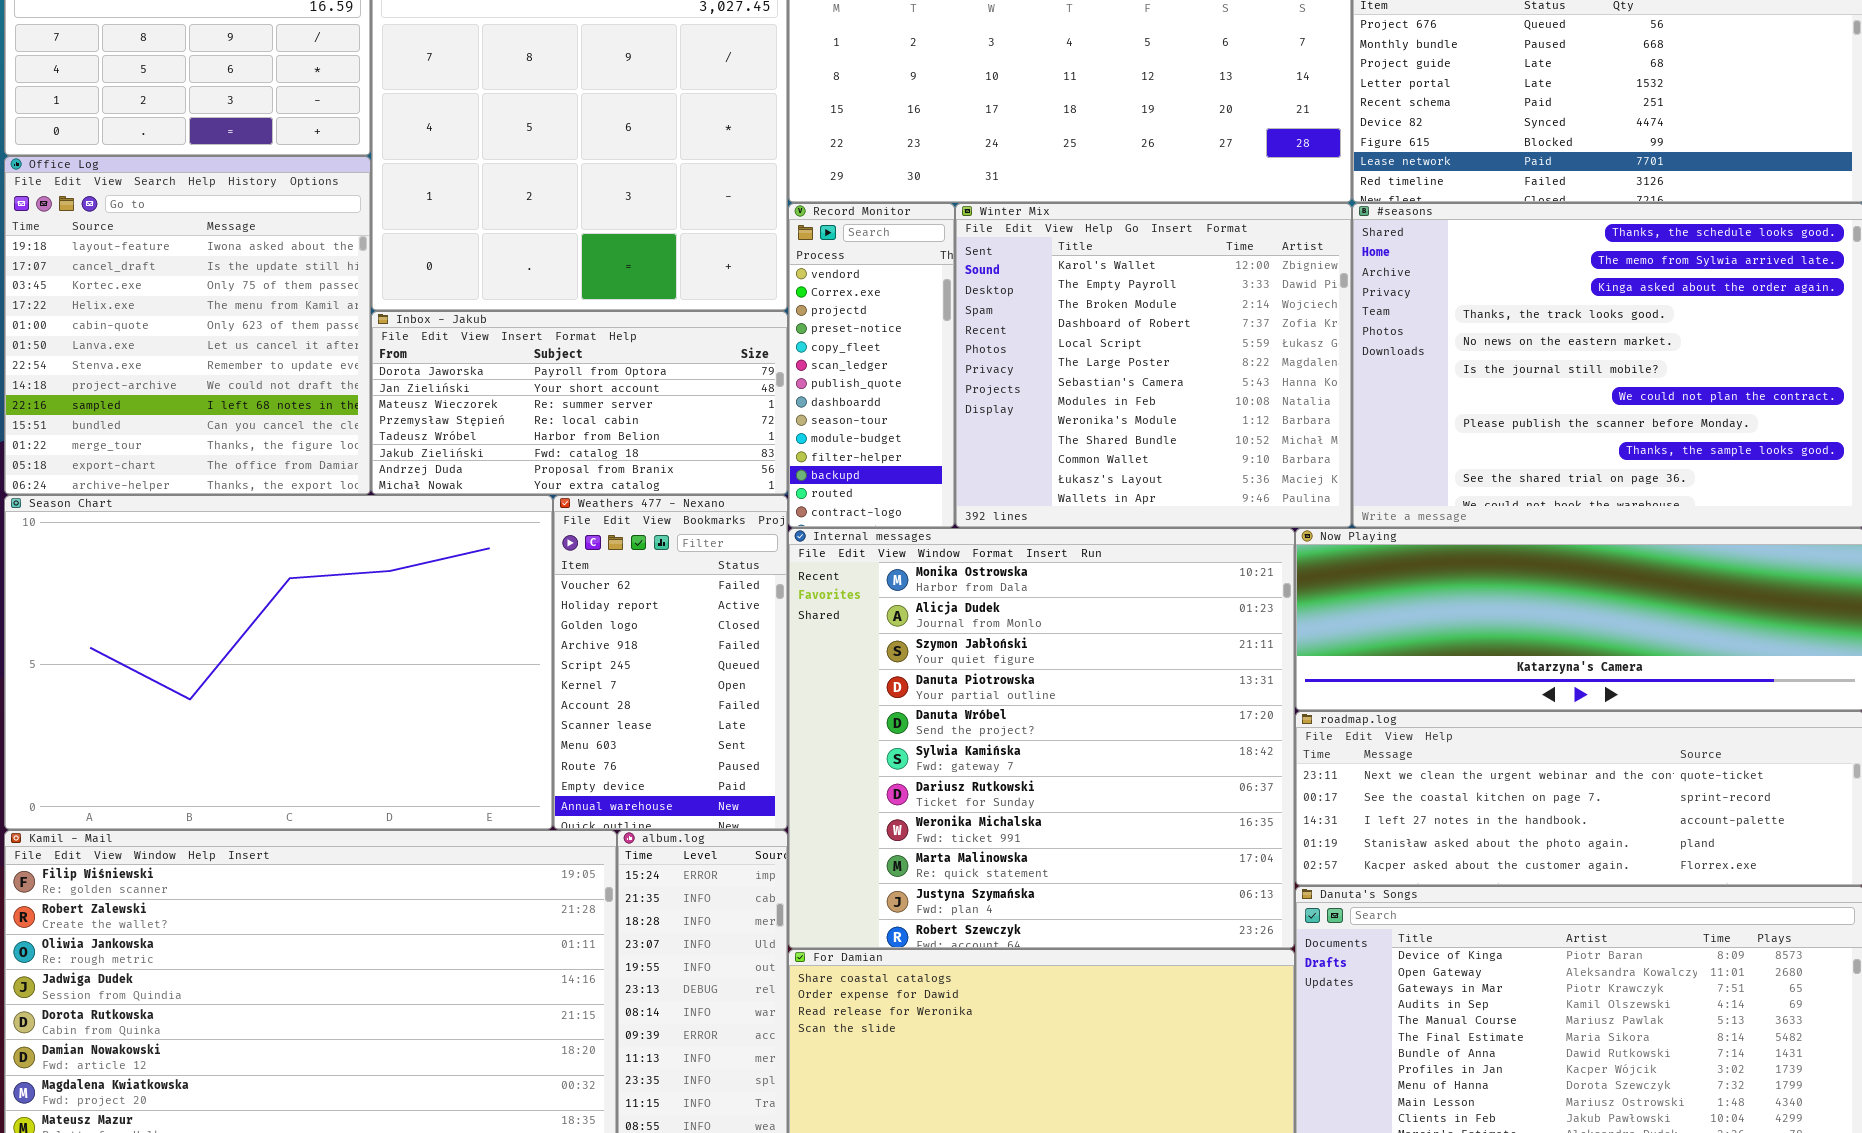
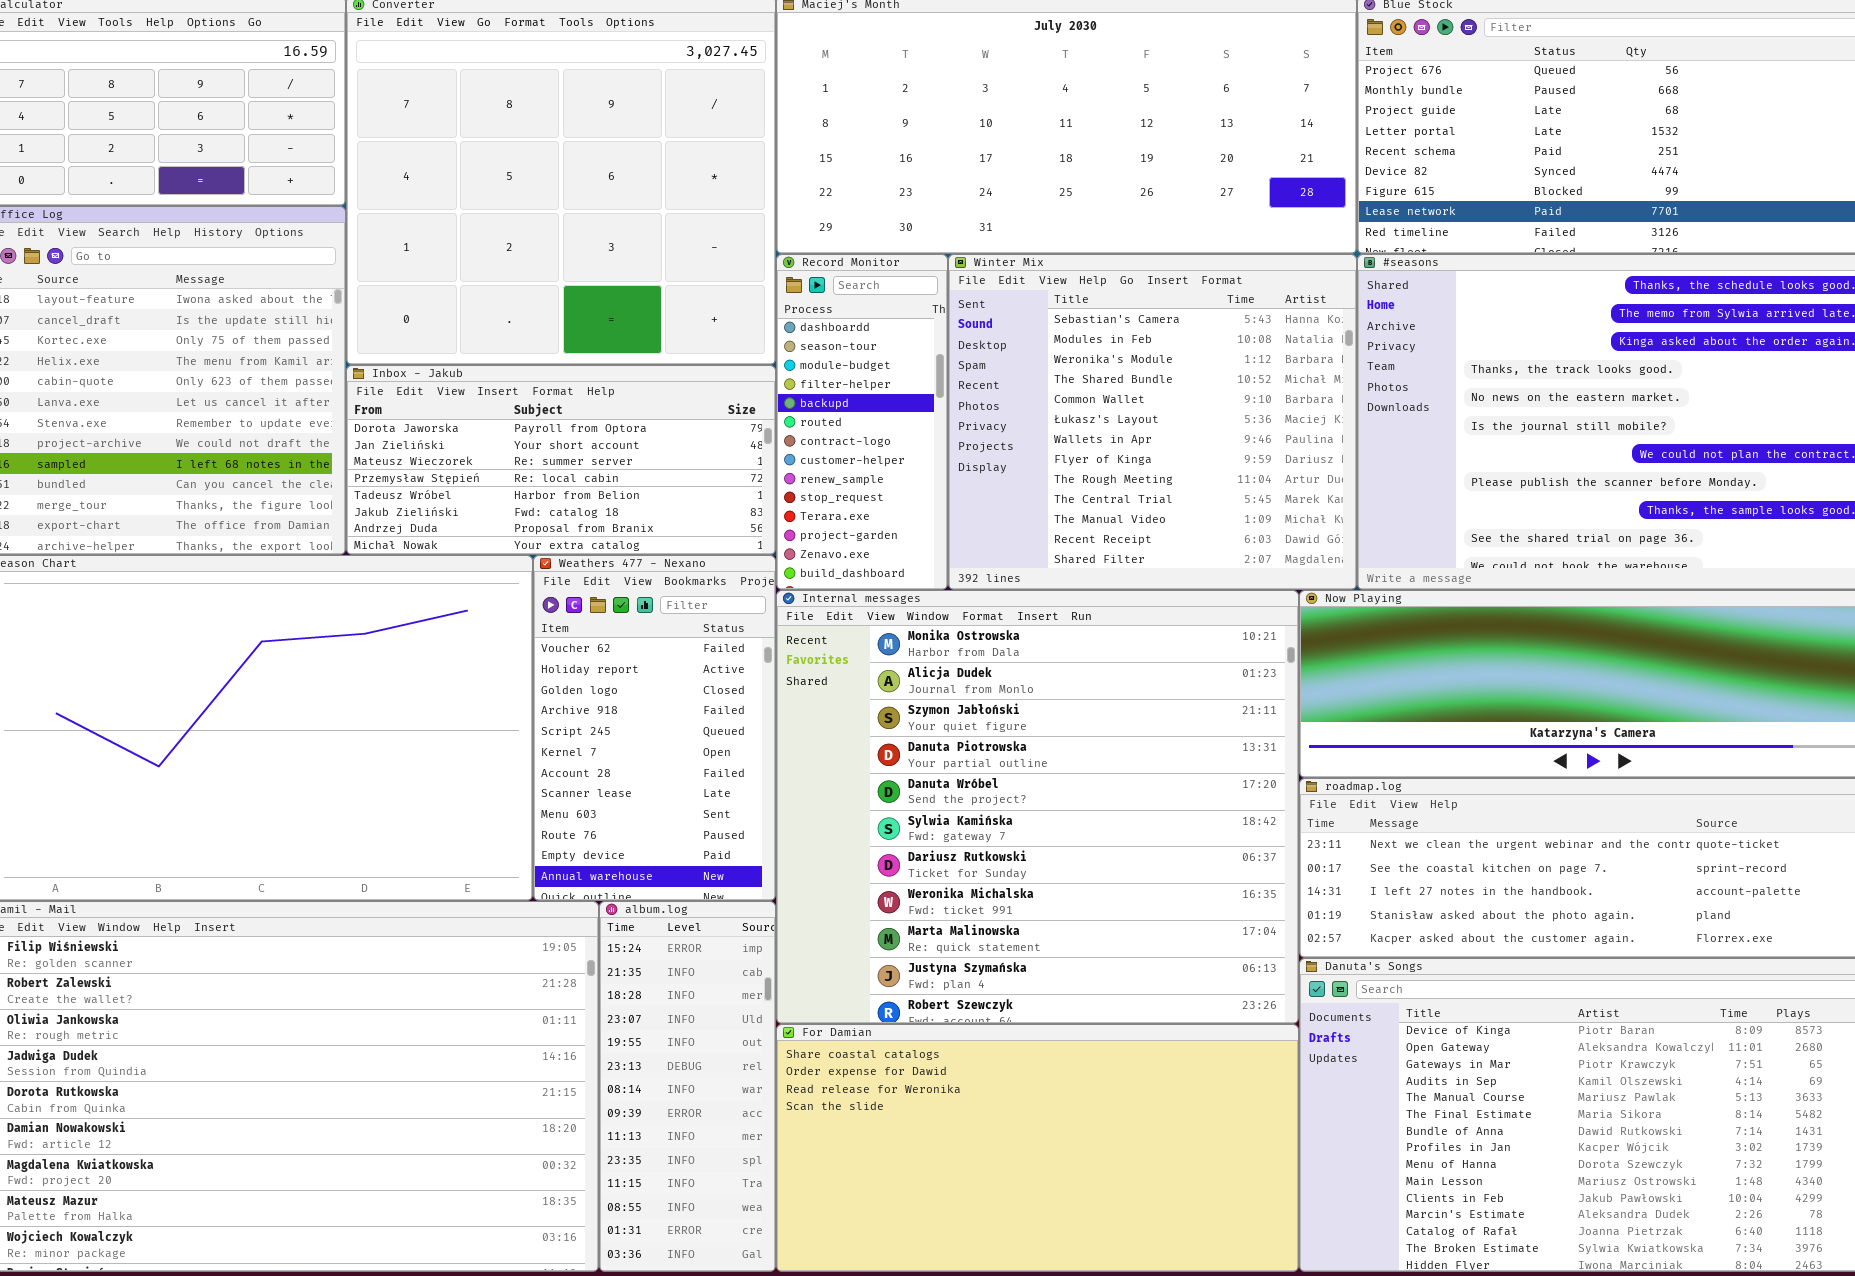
Record Monitor: [788,203,955,528] -> [776,254,948,590], scrolled down 7 rows
Winter Mix: [955,203,1352,528] -> [948,254,1357,590], scrolled down 6 rows

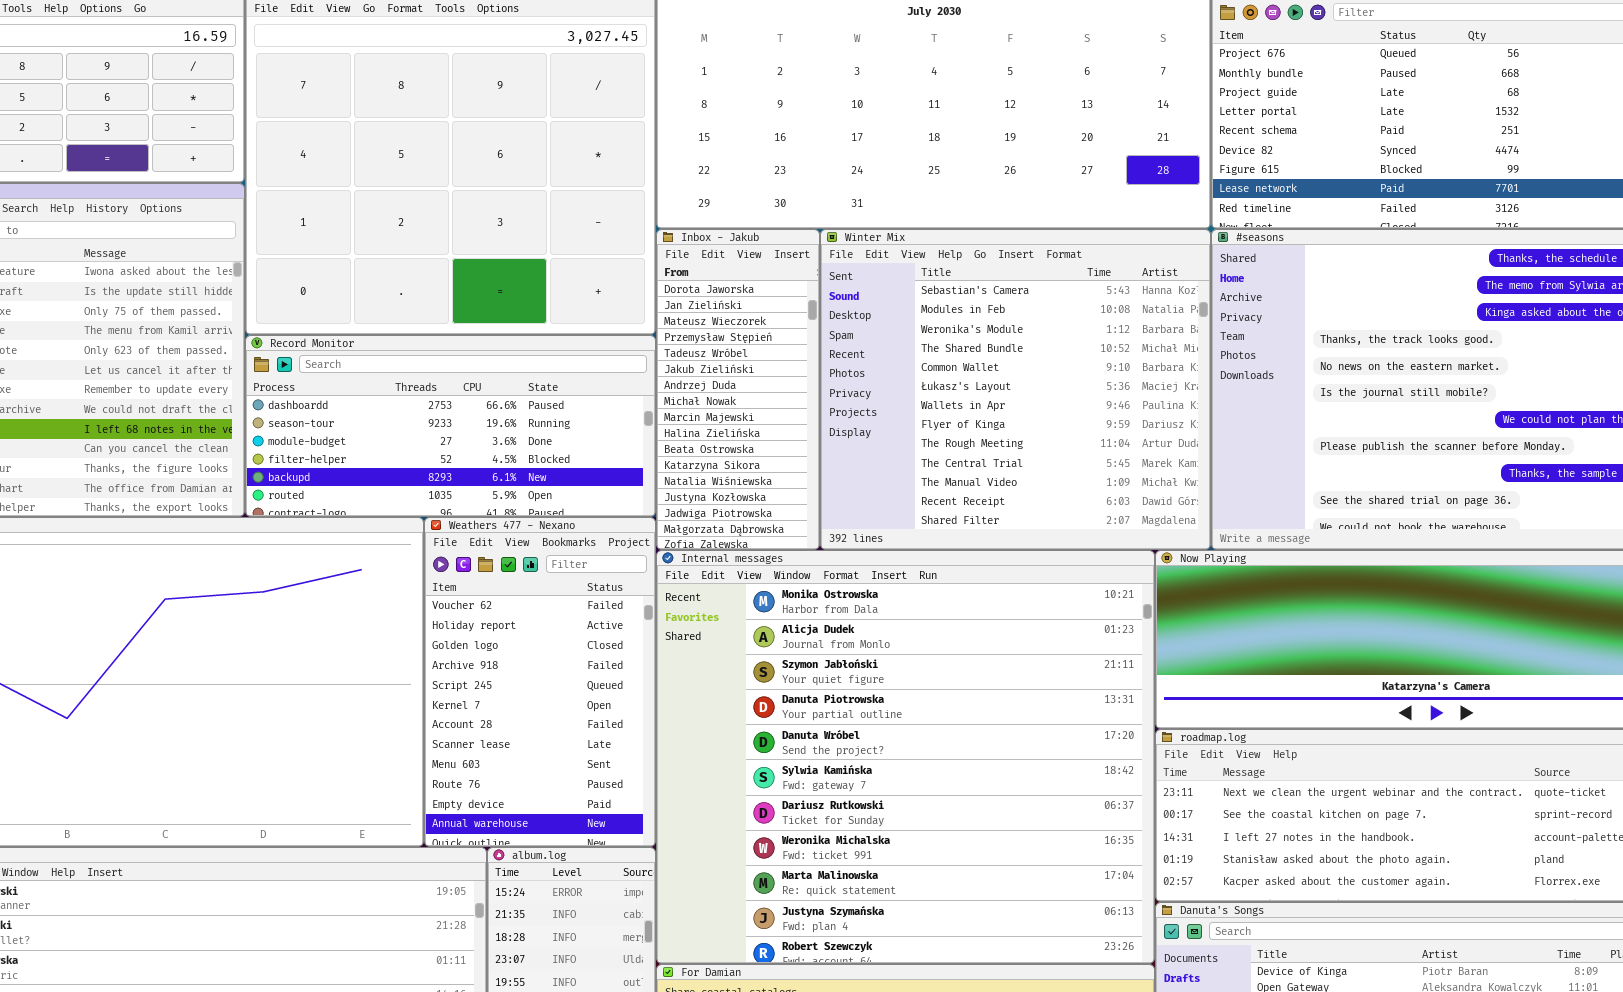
Record Monitor: [776,254,948,590] -> [245,335,656,517], moved, resized
Inbox - Jakub: [346,365,776,555] -> [656,229,820,550], moved, resized

